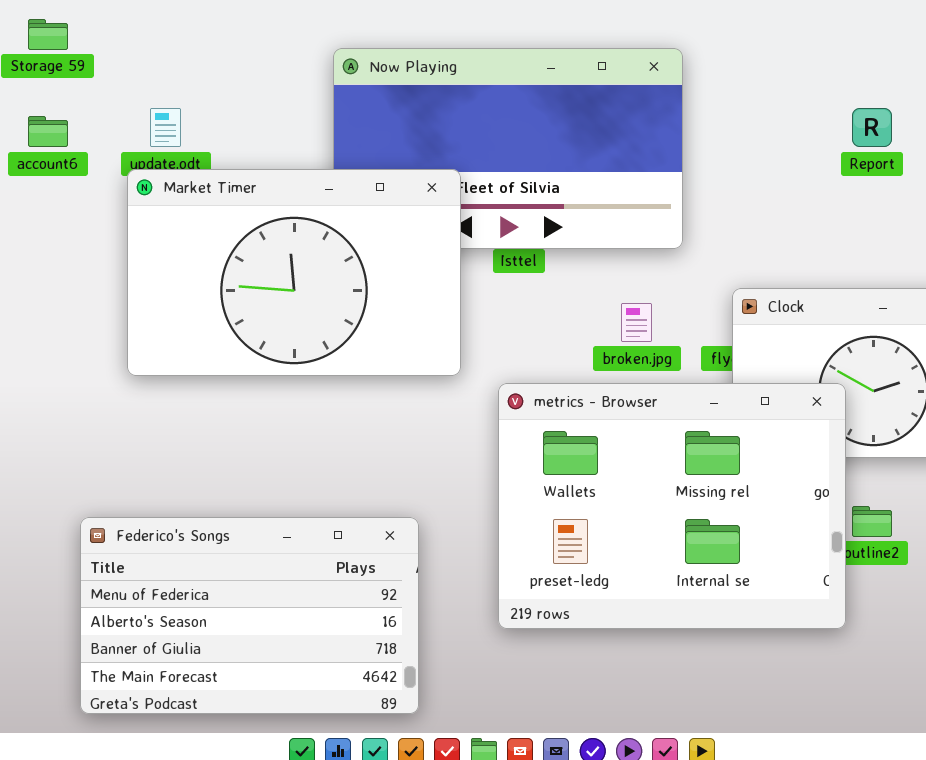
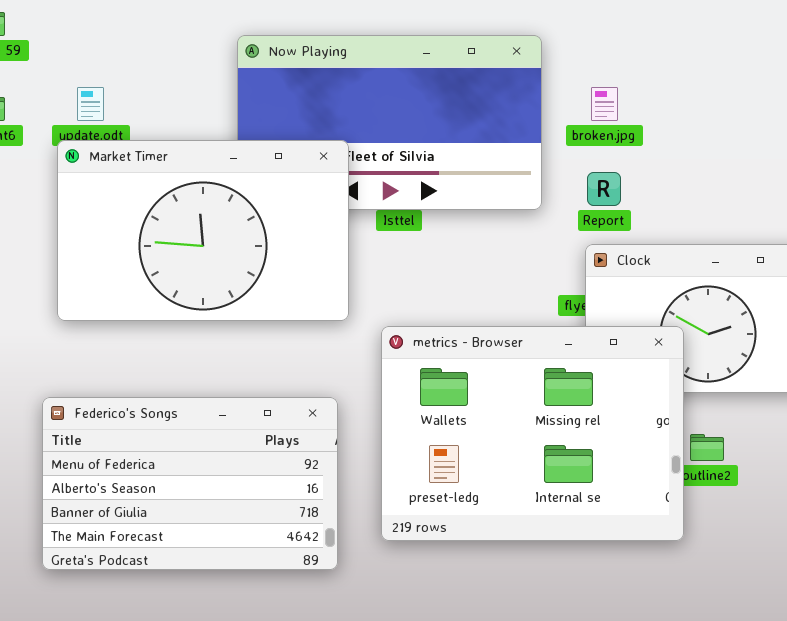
Report: [852,108,892,147] -> [587,172,621,206], moved
broken.jpg: [621,303,652,342] -> [591,87,618,121], moved
Federico's Songs: [80,517,419,714] -> [42,397,338,570], moved

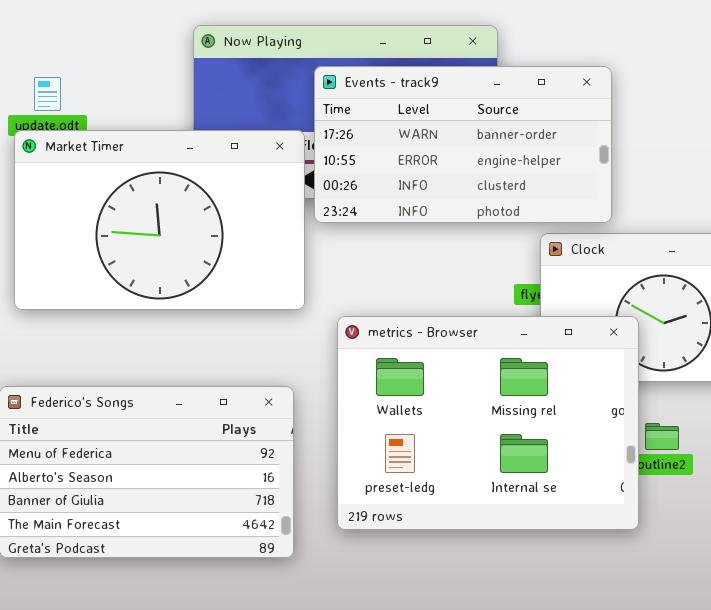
Events - track9: none -> [314,66,612,223], opened

